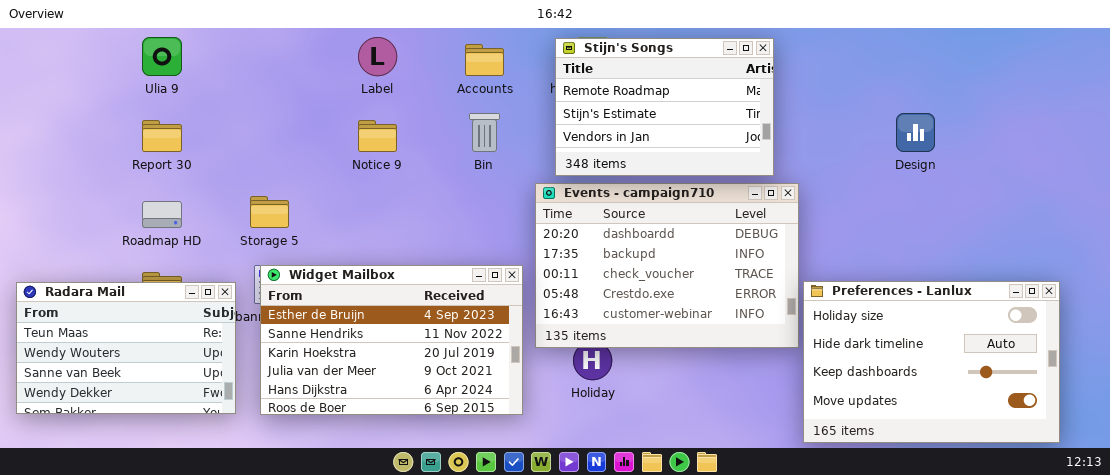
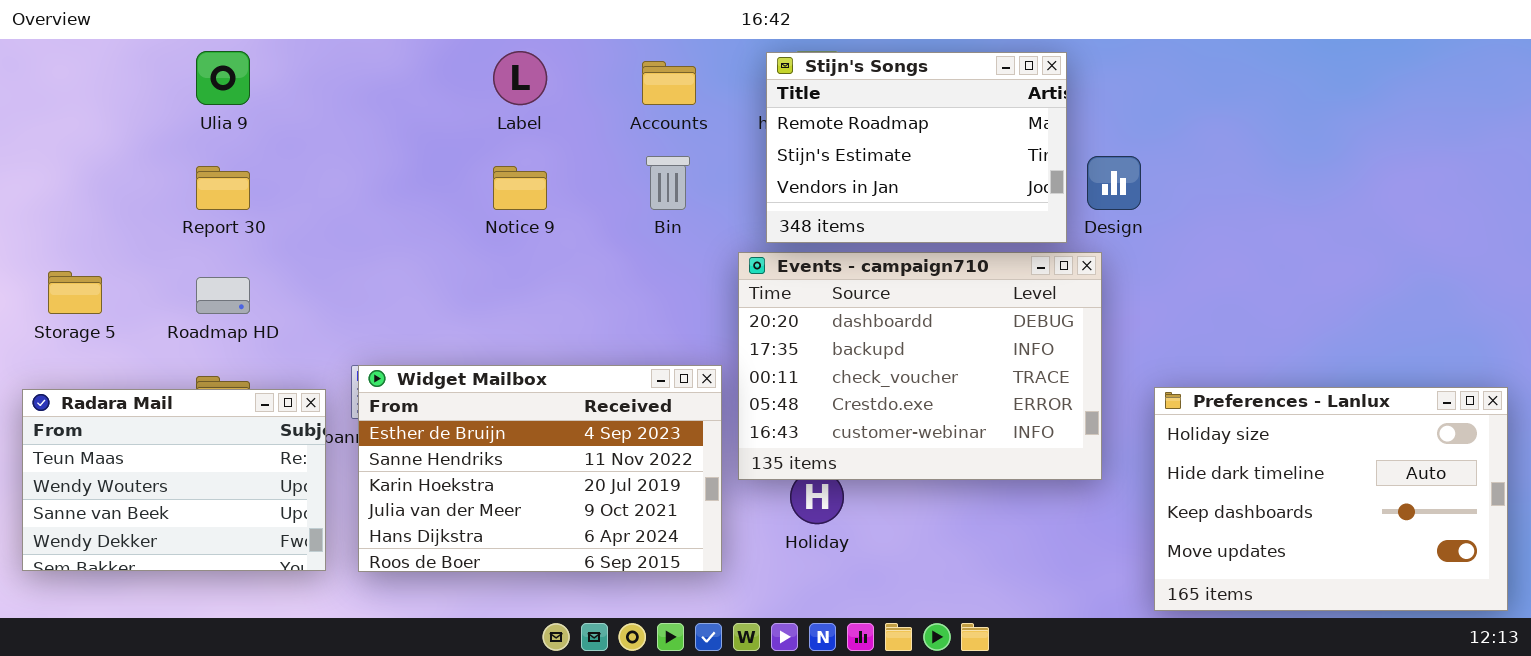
Design: [896,113,935,152] -> [1087,156,1141,210], moved
Storage 5: [250,196,289,228] -> [48,271,102,314], moved
Preferences - Lanlux: [803,281,1060,443] -> [1154,387,1508,611], moved

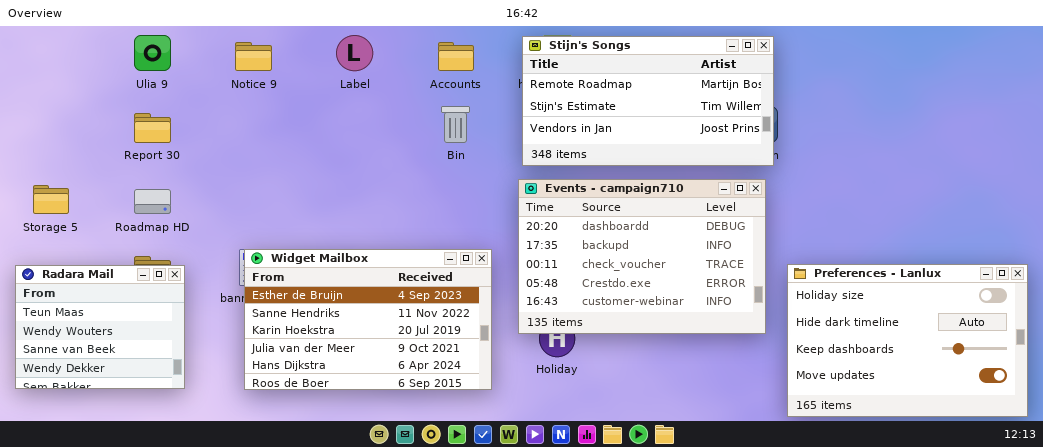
Stijn's Songs: [766,52,1067,243] -> [522,36,774,166], resized
Notice 9: [493,166,547,210] -> [235,42,272,71], moved
Events - campaign710: [738,252,1102,480] -> [518,179,766,334], moved
Radara Mail: [22,389,326,571] -> [15,265,185,389], resized

